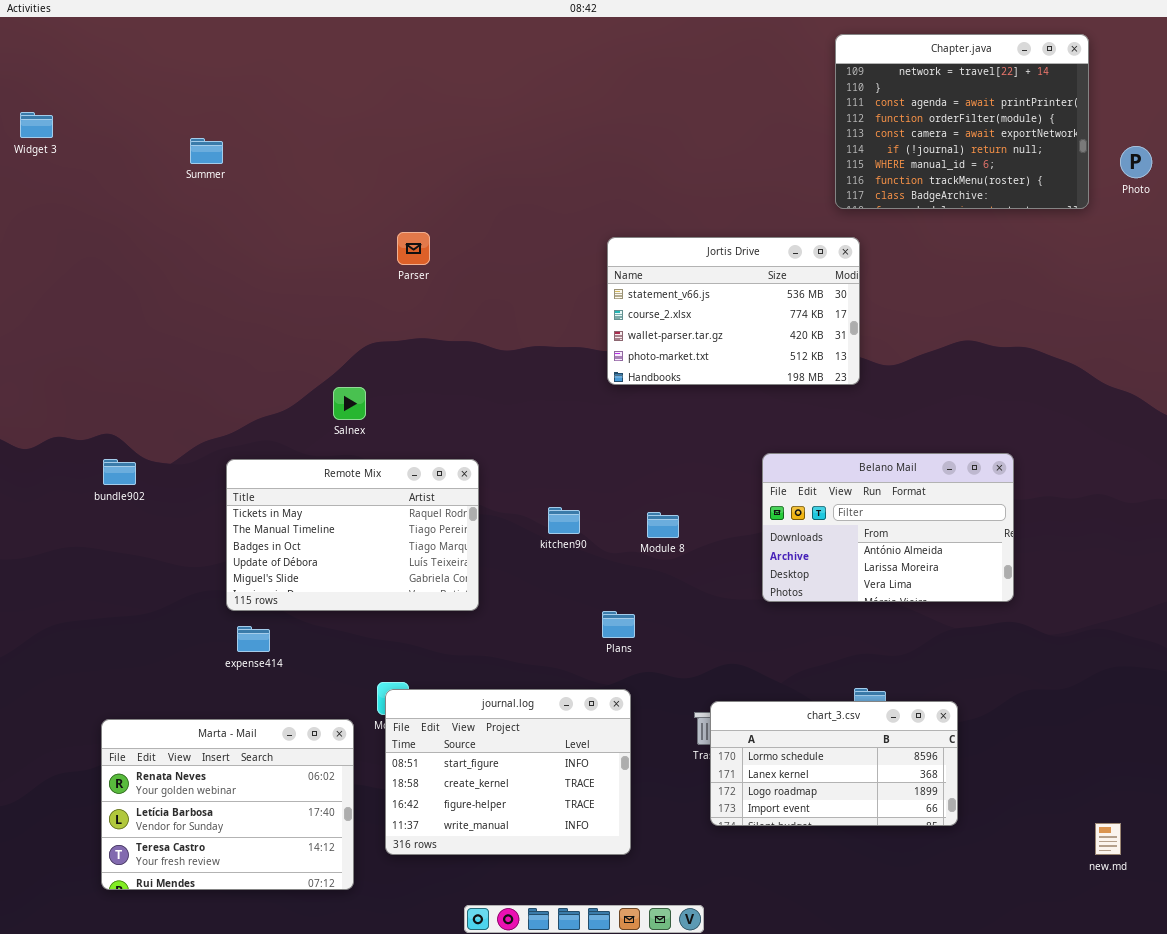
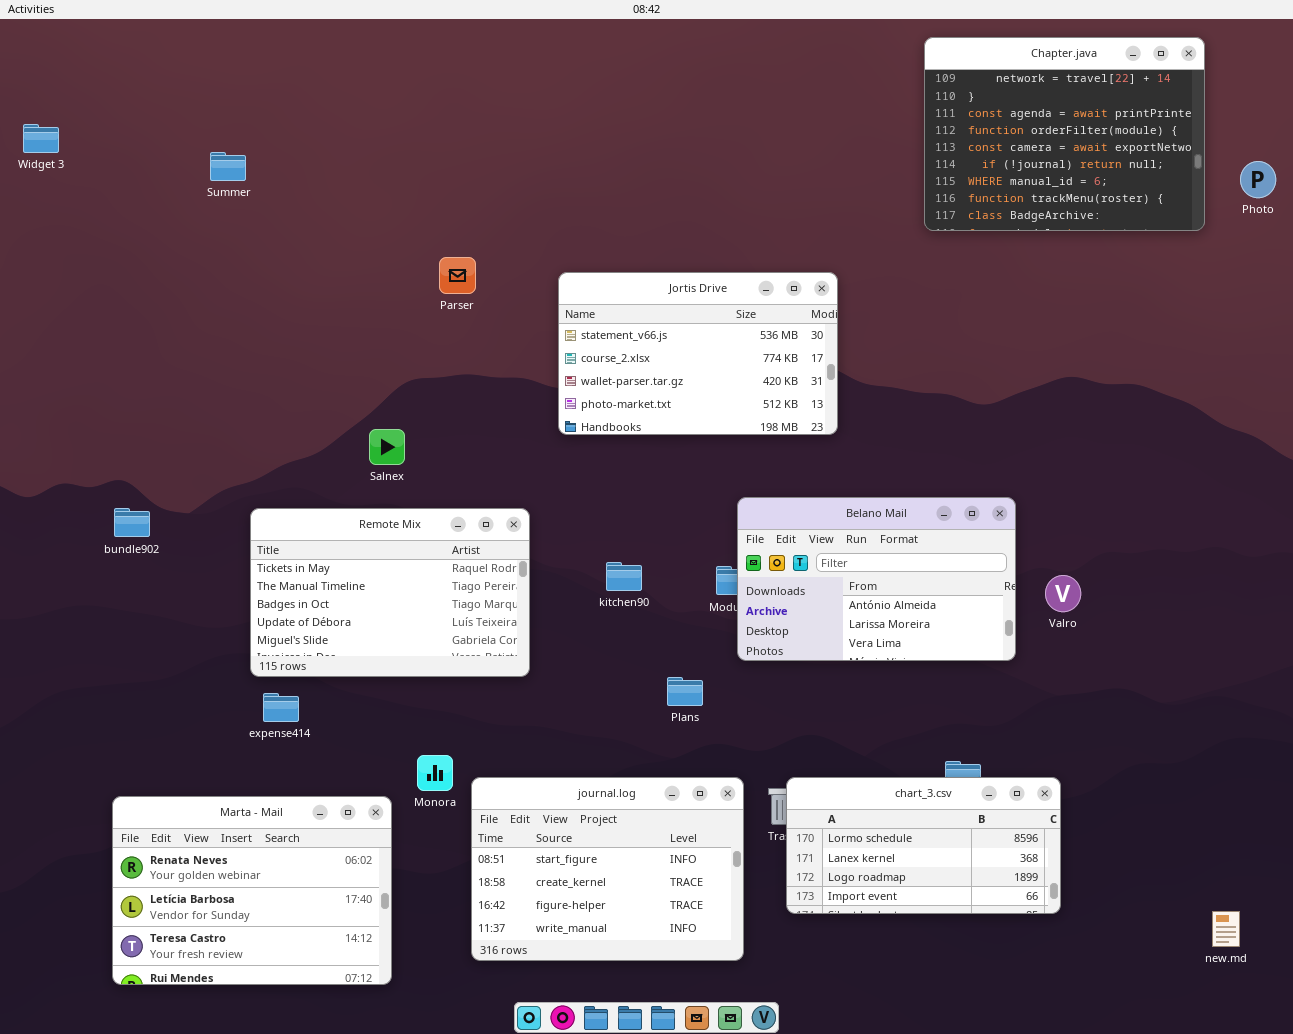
Jortis Drive: [607,237,860,385] -> [558,272,838,435], moved
Belano Mail: [762,453,1014,602] -> [737,497,1016,661], moved
journal.log: [385,689,631,855] -> [471,777,744,961], moved

